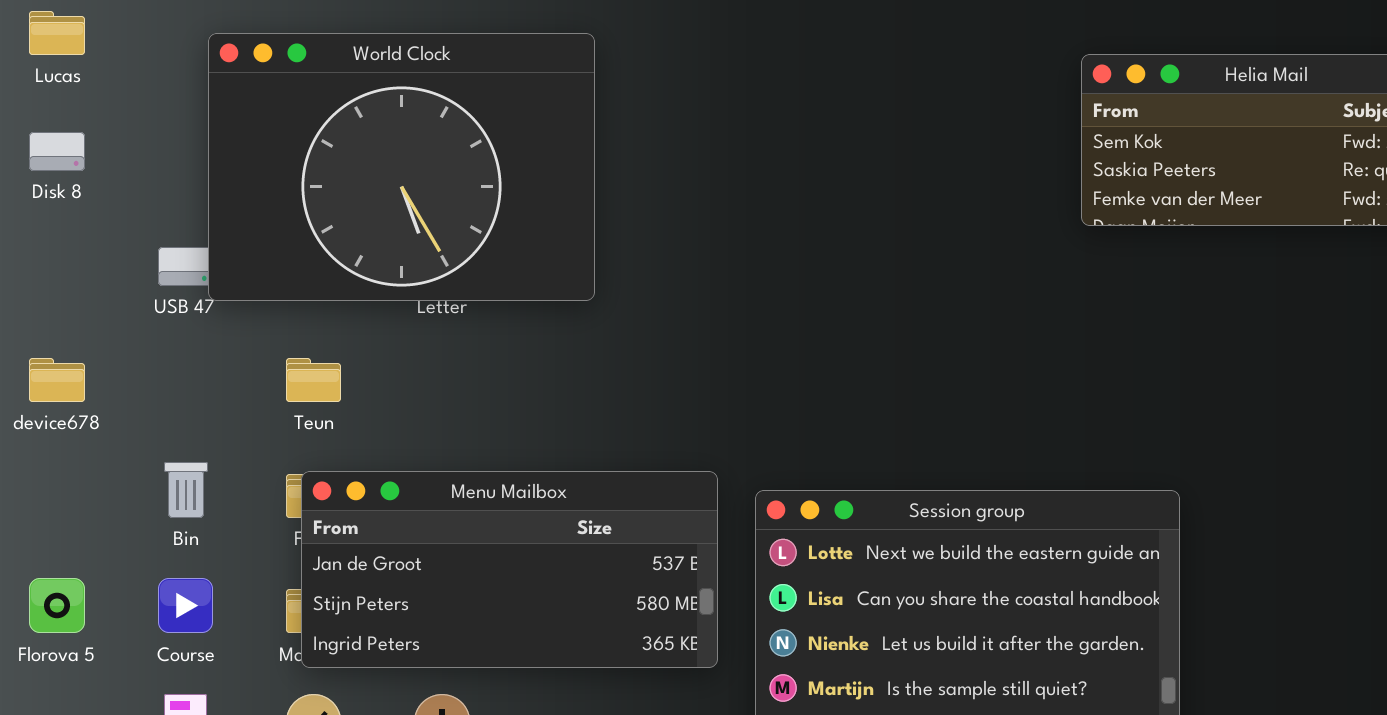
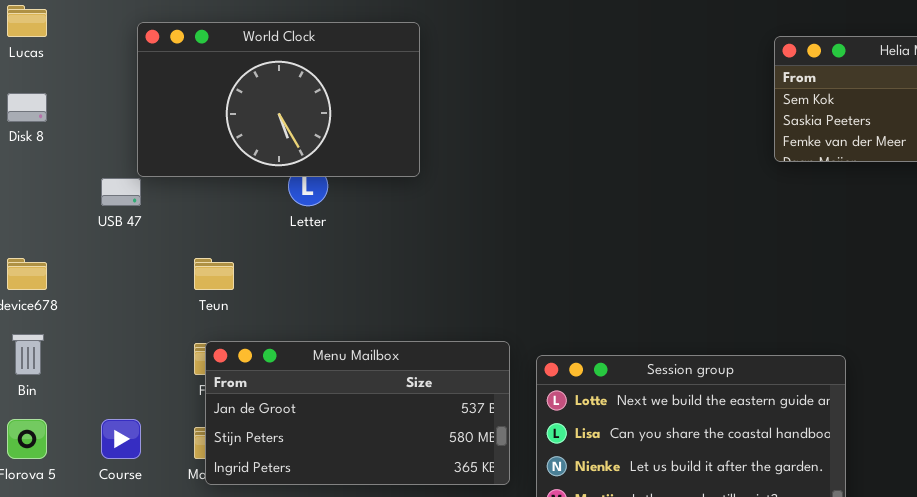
World Clock: [208,33,595,301] -> [137,22,420,177], resized
Bin: [164,462,208,518] -> [12,334,44,375], moved

